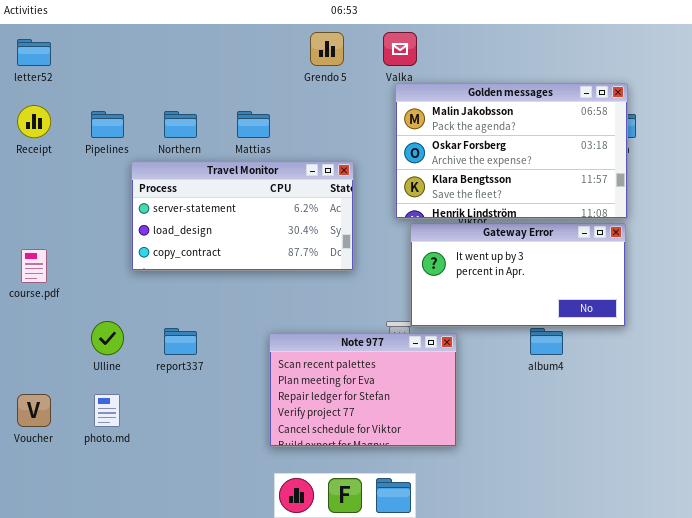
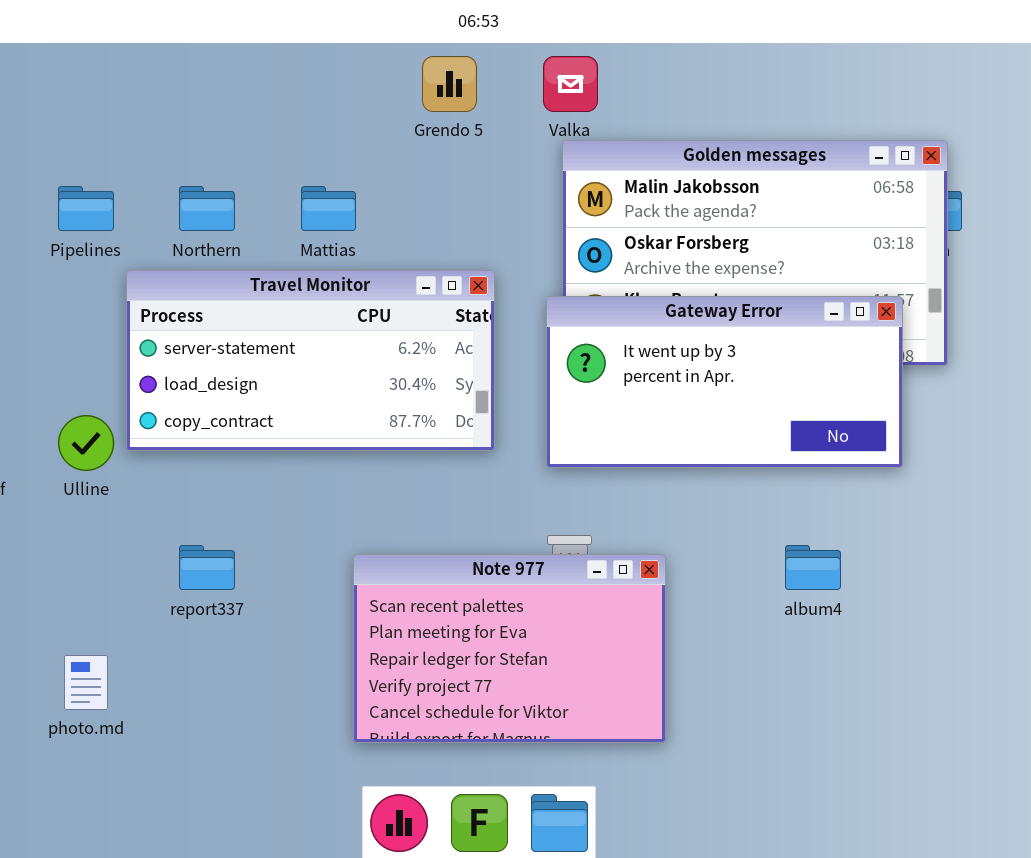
Gateway Error: [410,223,626,327] -> [546,296,903,468], moved
Ulline: [91,321,124,355] -> [58,415,114,471], moved

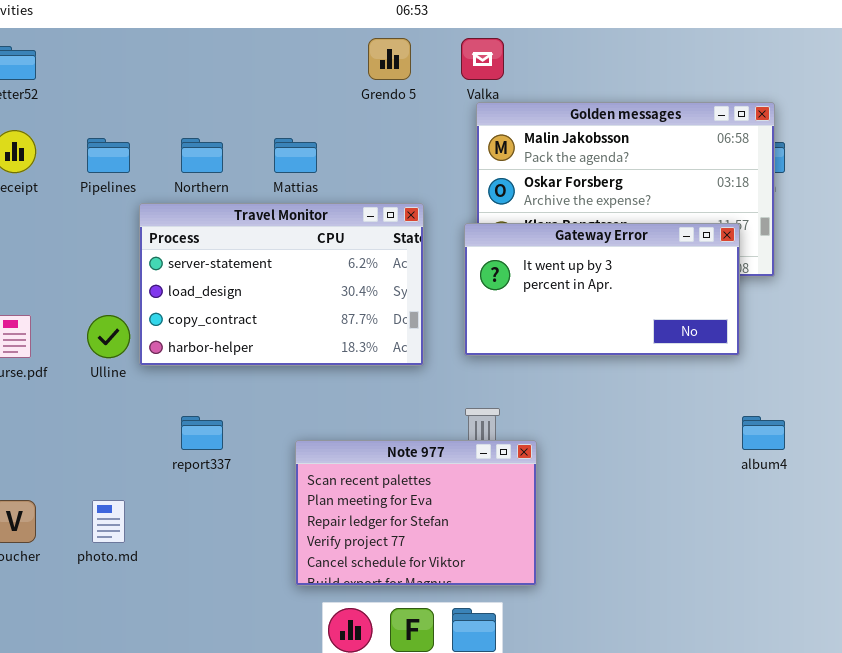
Travel Monitor: [126,270,495,451] -> [139,203,424,366], resized
album4: [785,545,841,590] -> [742,416,785,450], moved
Note 977: [353,554,666,743] -> [295,440,537,586], moved

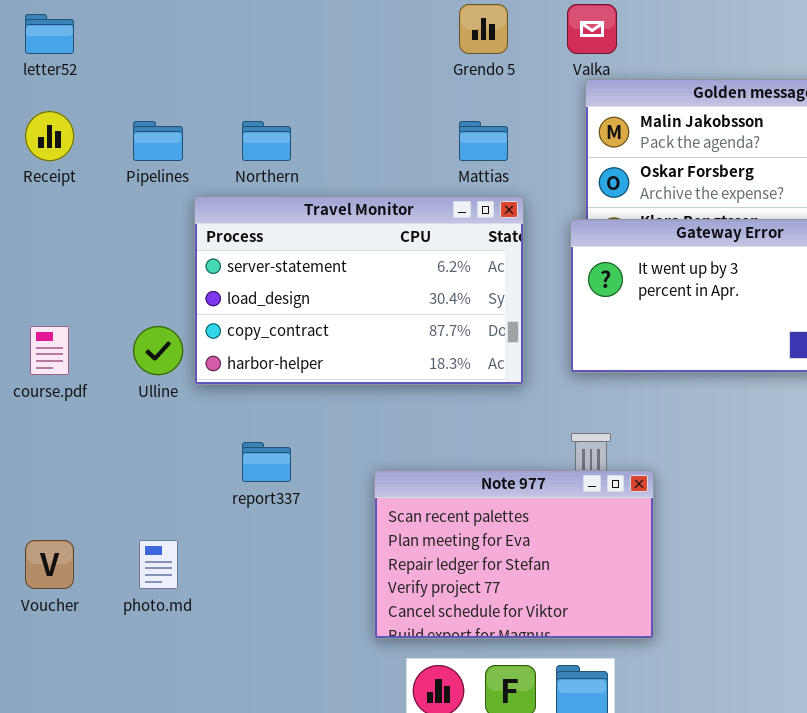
Mattias: [274,138,317,173] -> [459,121,508,161], moved

